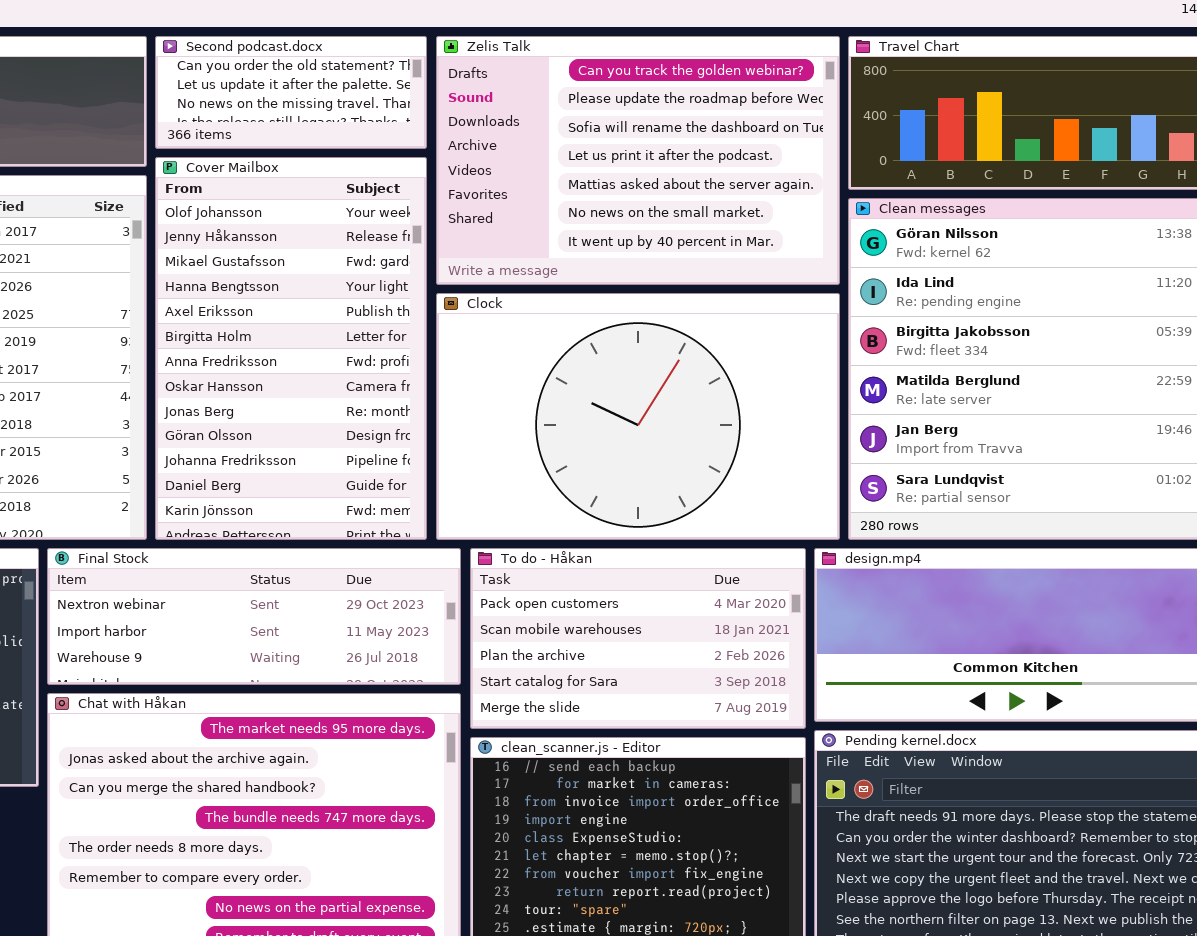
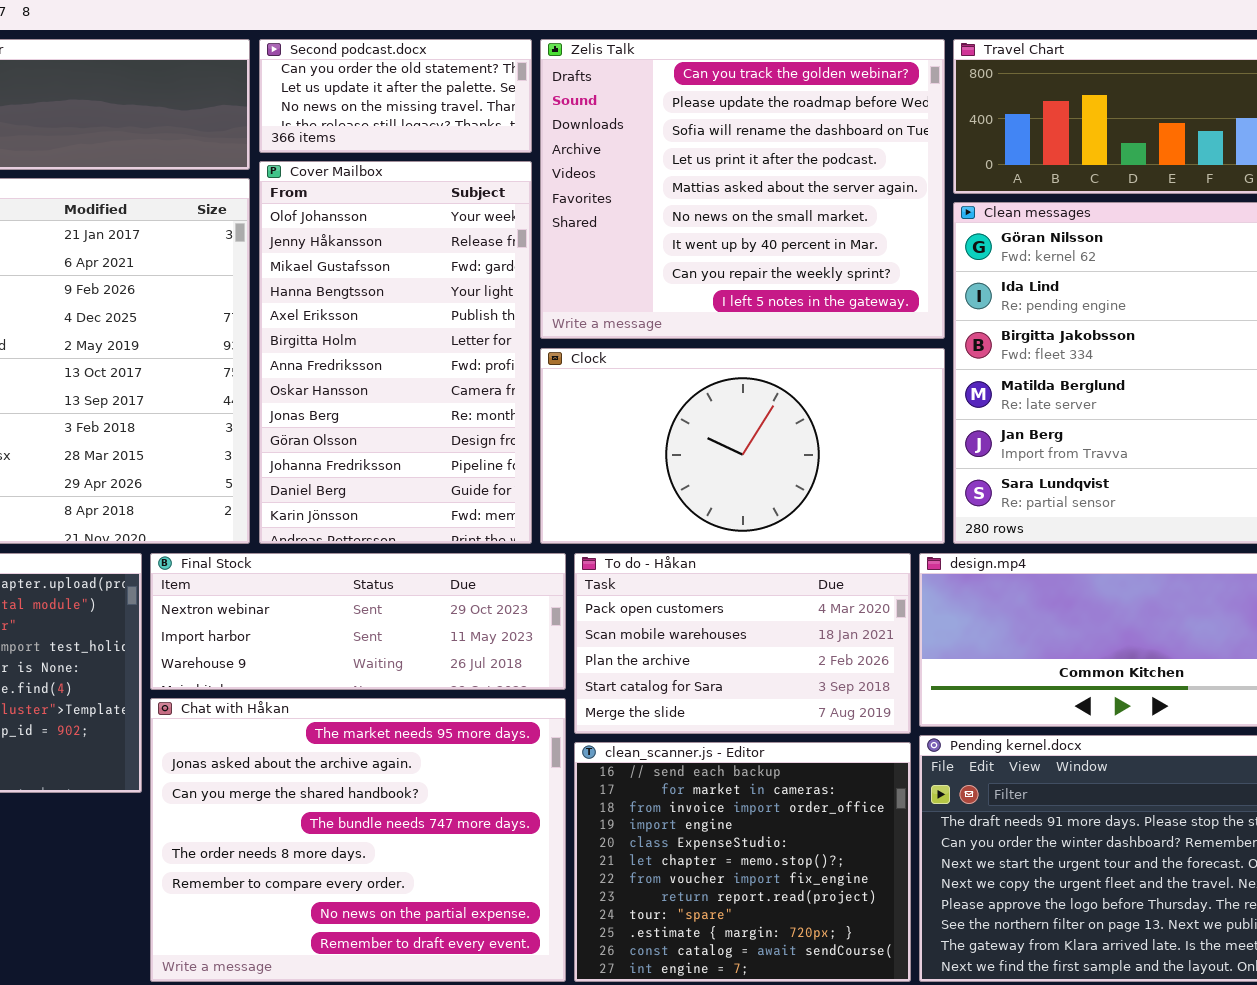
Zelis Talk: [436,36,840,285] -> [540,39,945,339], resized
Clock: [436,293,840,540] -> [540,348,945,544], resized

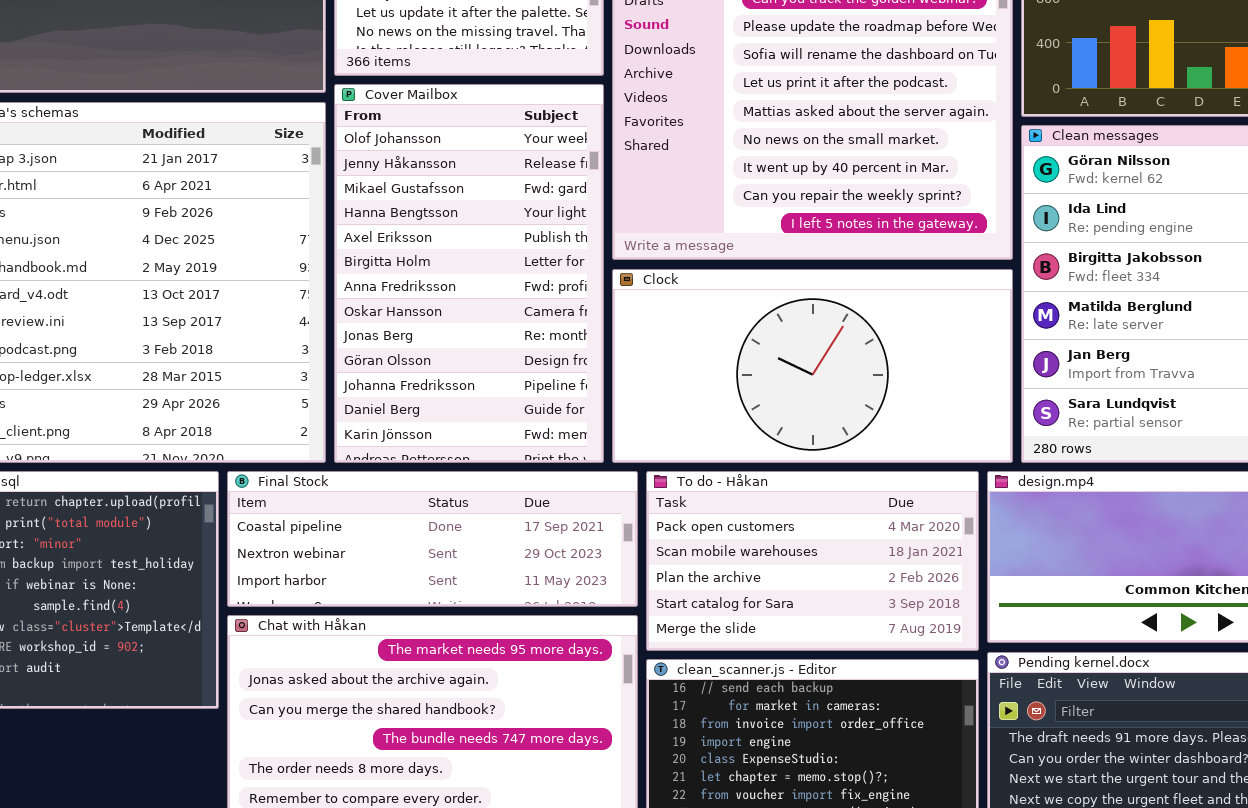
Final Stock: [150,553,566,690] -> [227,471,638,607], scrolled up 1 row

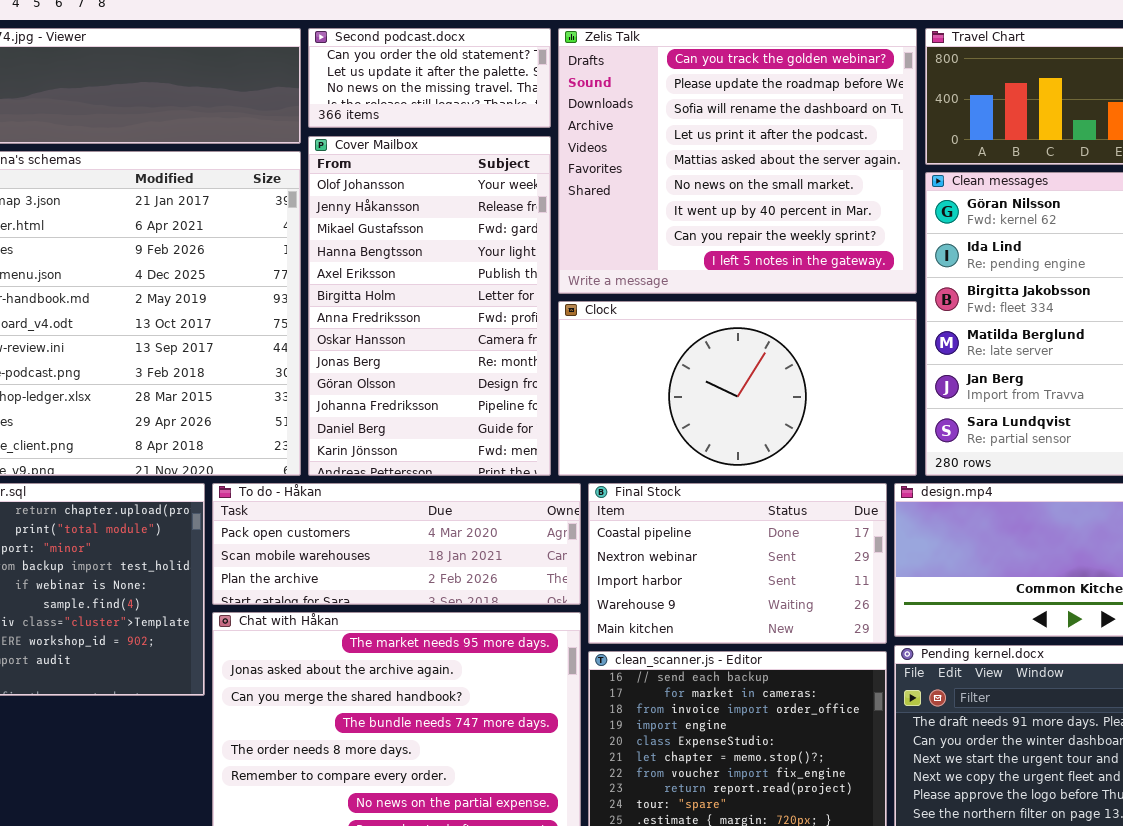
Final Stock: [227,471,638,607] -> [588,483,887,644], moved, resized
To do - Håkan: [646,471,979,651] -> [212,483,581,605], moved, resized

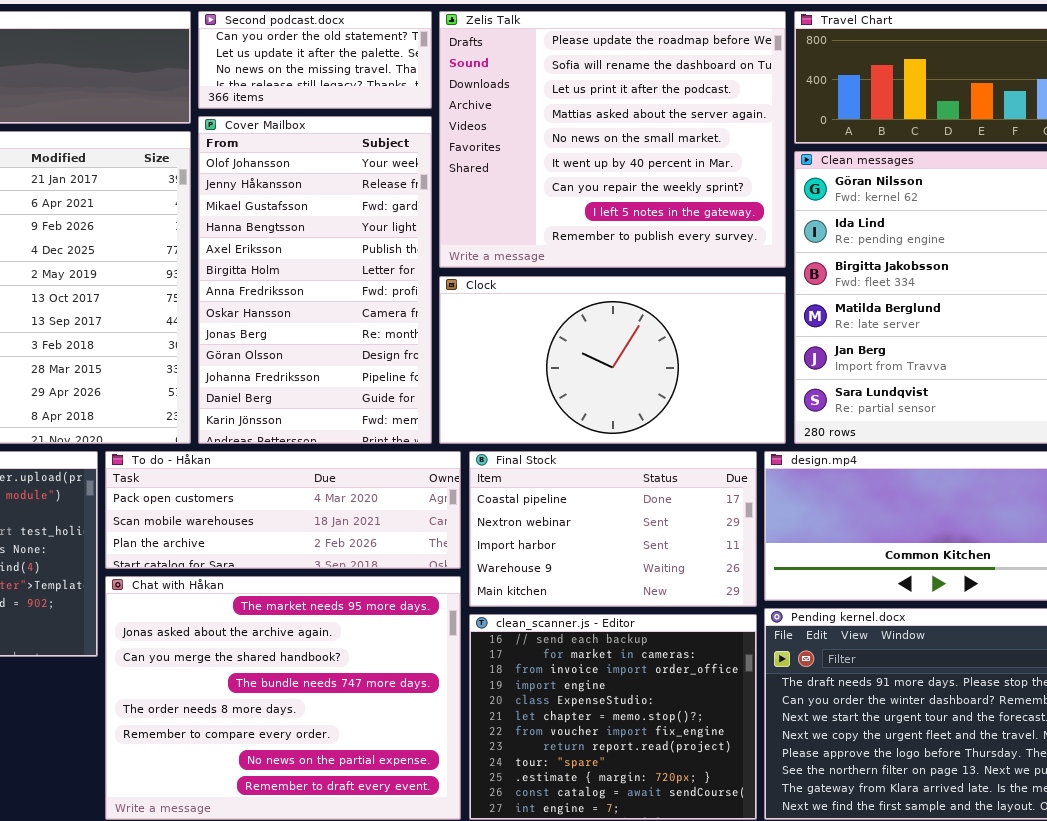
Zelis Talk: [558,28,917,294] -> [439,11,786,268], scrolled down 1 row

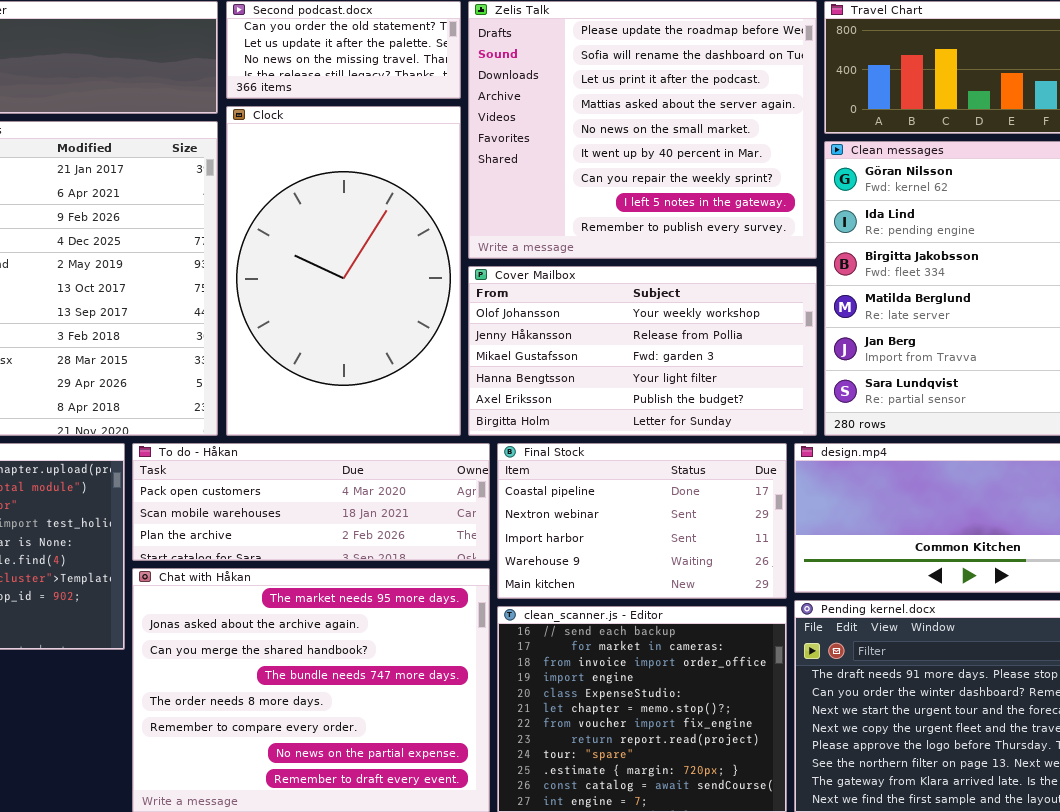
Cover Mailbox: [198,116,432,444] -> [468,266,817,436], moved, resized
Clock: [439,276,786,444] -> [226,106,461,436], moved, resized

